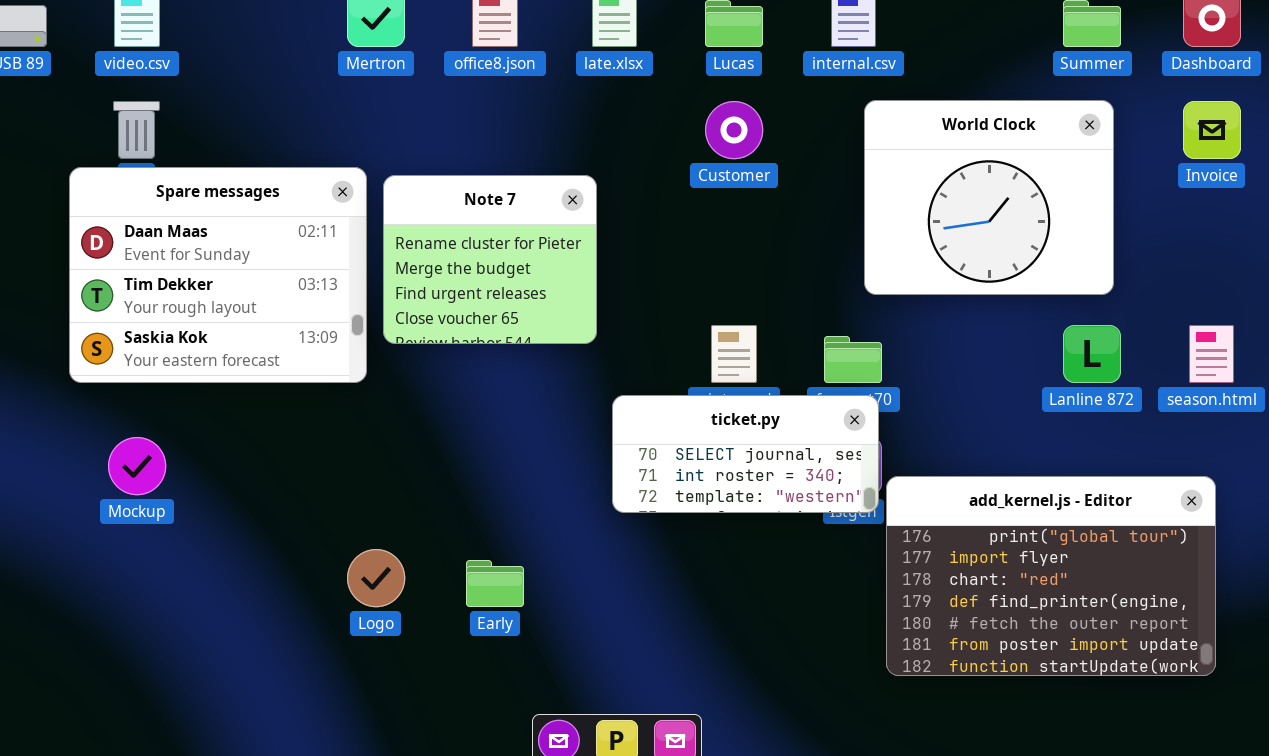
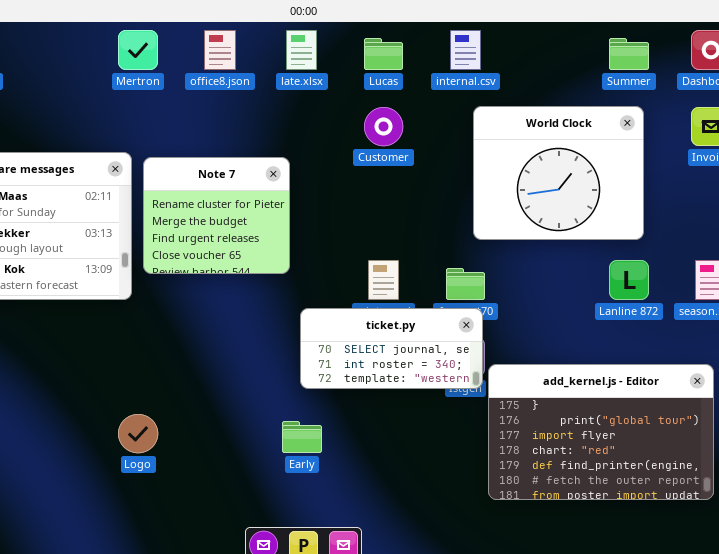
add_kernel.js - Editor: [886,476,1216,676] -> [488,364,714,500], scrolled up 1 row
Early: [466,560,524,607] -> [282,421,322,453], moved

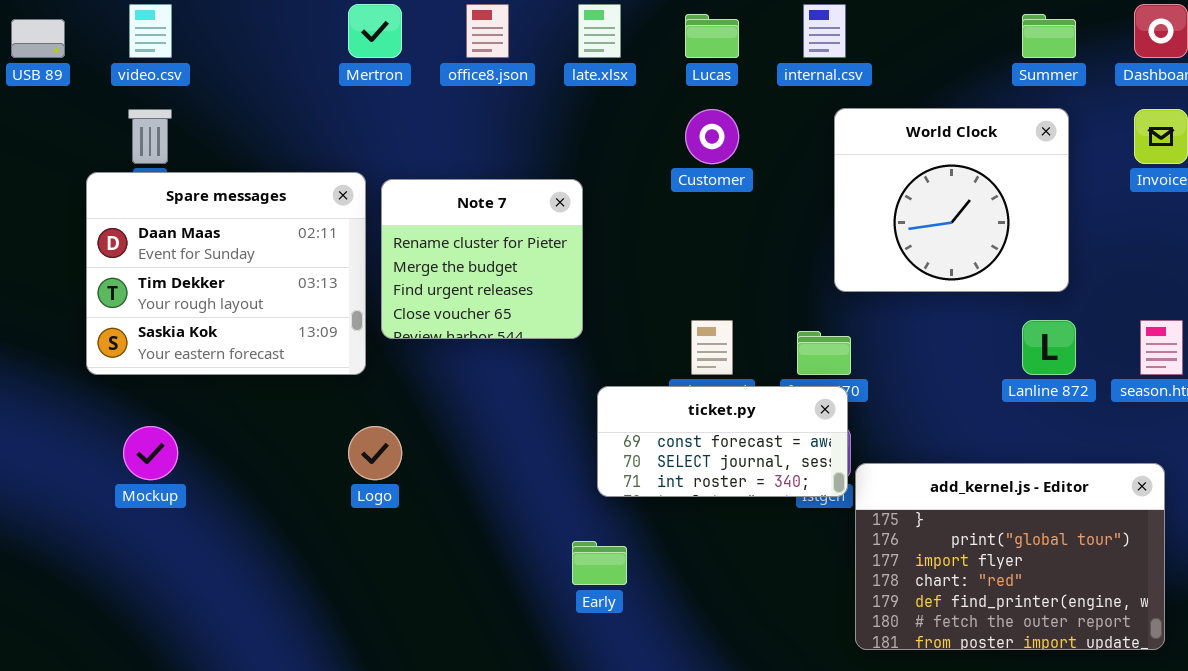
ticket.py: [300,308,483,389] -> [597,386,848,497], scrolled up 1 row
Logo: [118,414,158,453] -> [348,426,402,480], moved

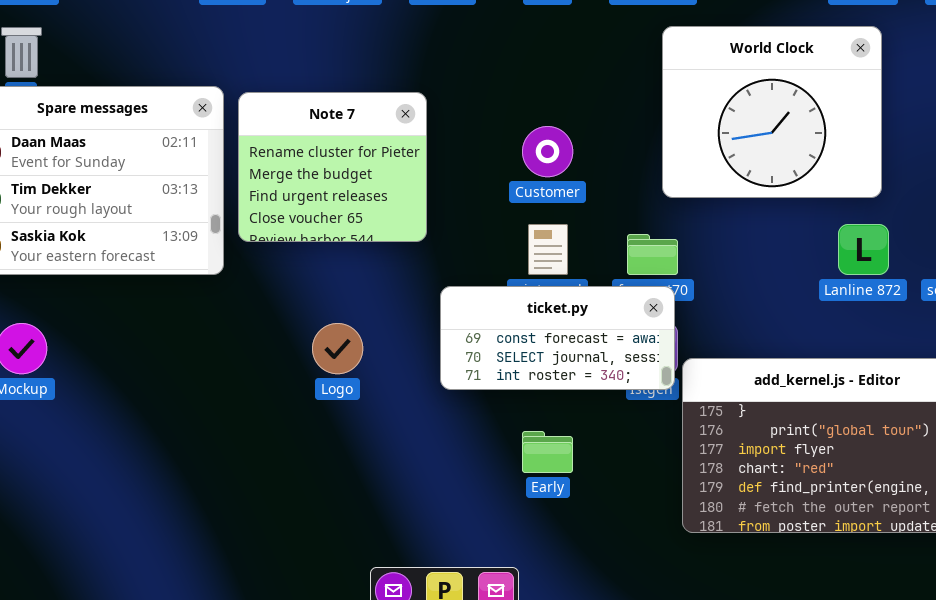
Customer: [685,109,739,164] -> [522,126,573,177], moved
Logo: [348,426,402,480] -> [312,323,363,374], moved
Early: [572,541,627,585] -> [522,431,573,473], moved

